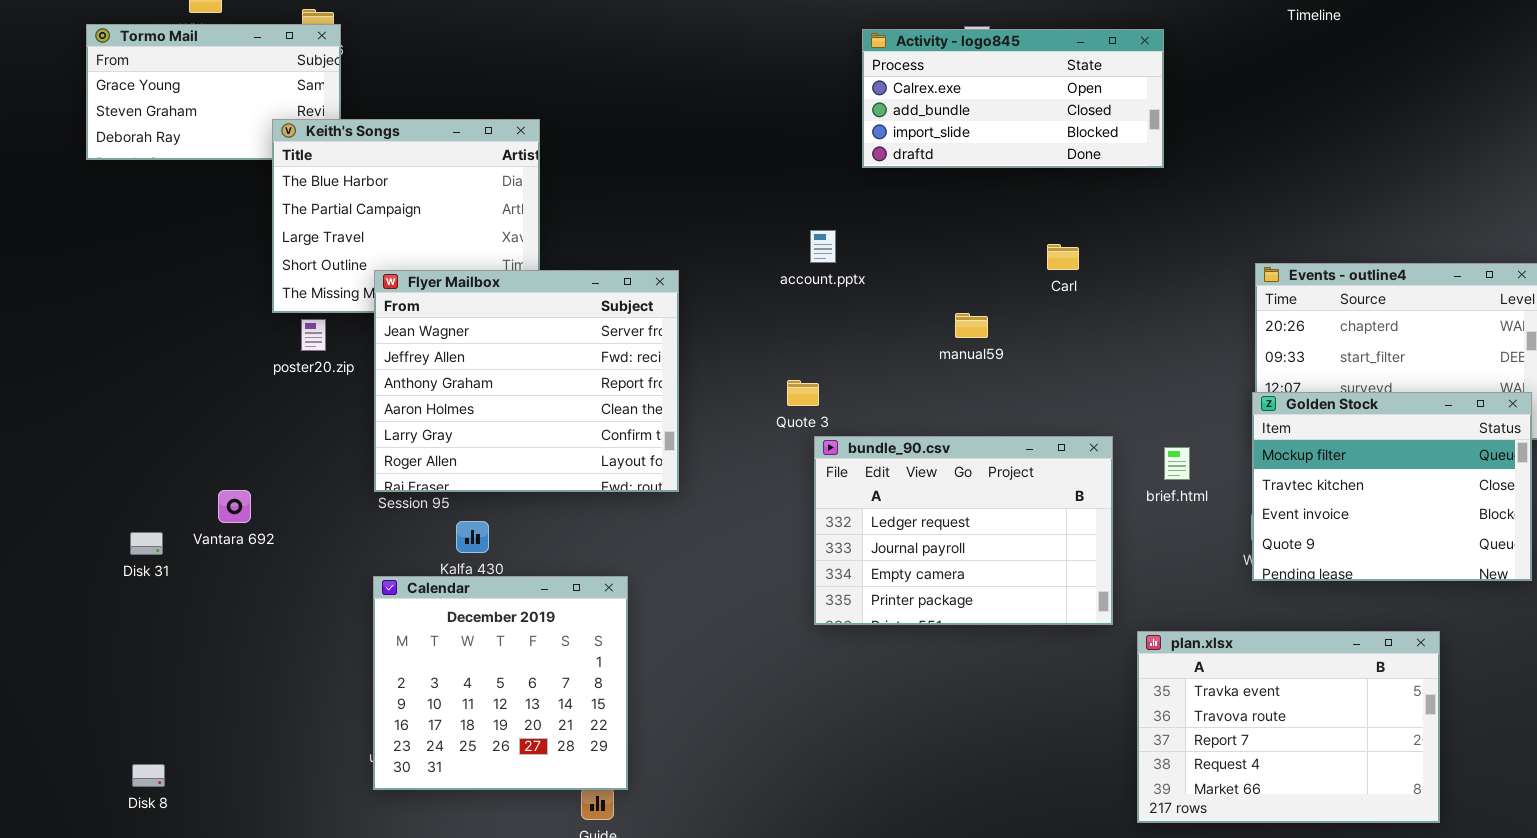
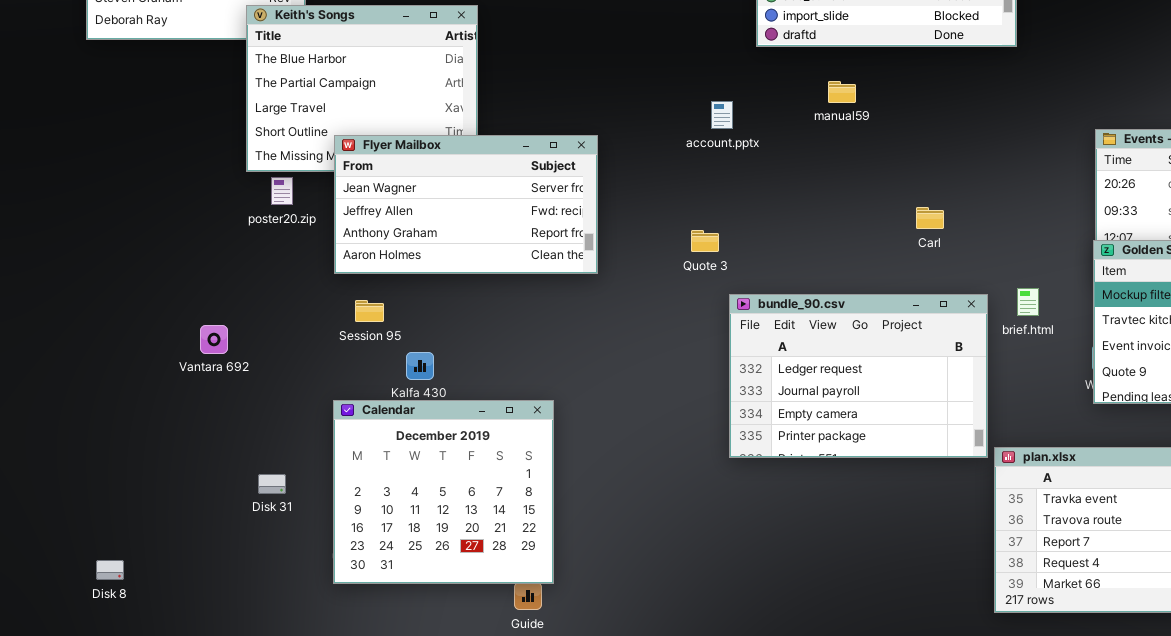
Carl: [1047,244,1079,270] -> [916,207,944,229], moved
Flyer Mailbox: [374,270,679,492] -> [334,135,598,274], resized
manual59: [955,313,988,338] -> [828,81,856,103], moved
bundle_90.csv: [814,436,1113,625] -> [729,294,988,458], moved
Disk 31: [130,532,163,555] -> [258,474,286,494], moved
Disk 8: [132,764,165,787] -> [96,560,124,580], moved

